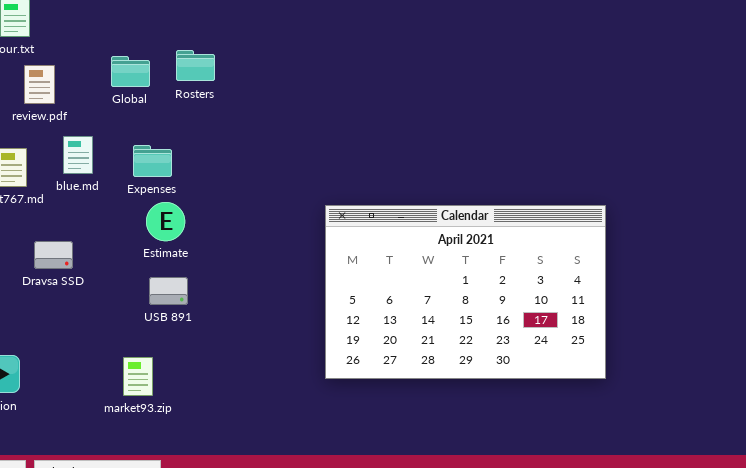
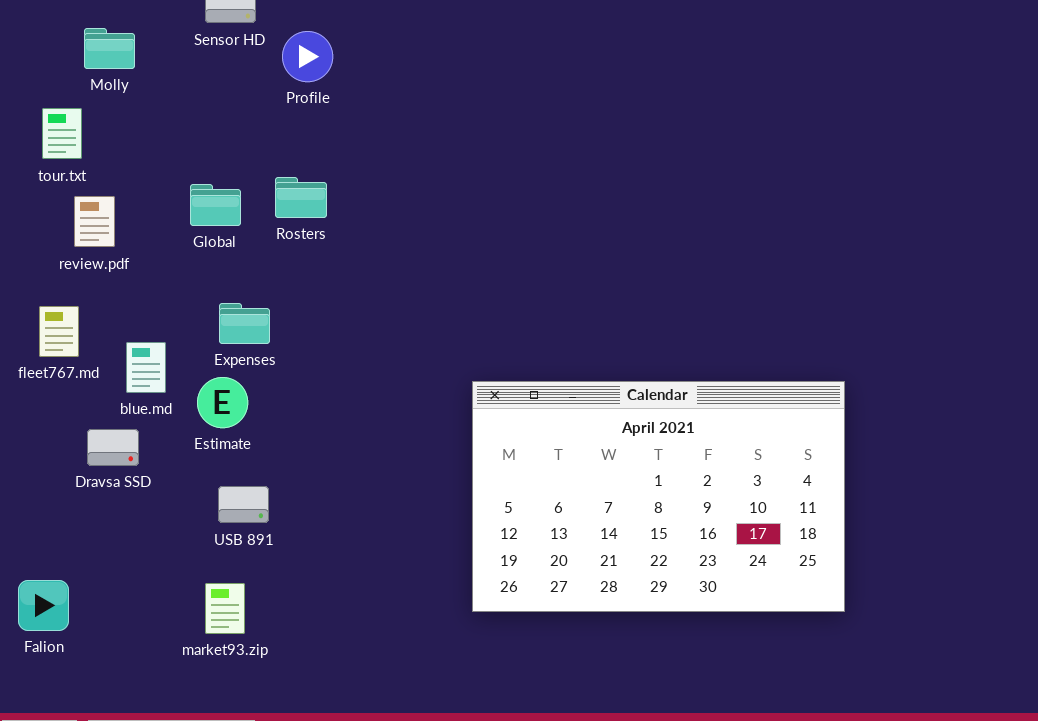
blue.md: [63,136,93,174] -> [126,342,166,393], moved
Estimate: [146,202,185,241] -> [197,377,248,428], moved
USB 891: [149,277,188,305] -> [218,486,269,523], moved

